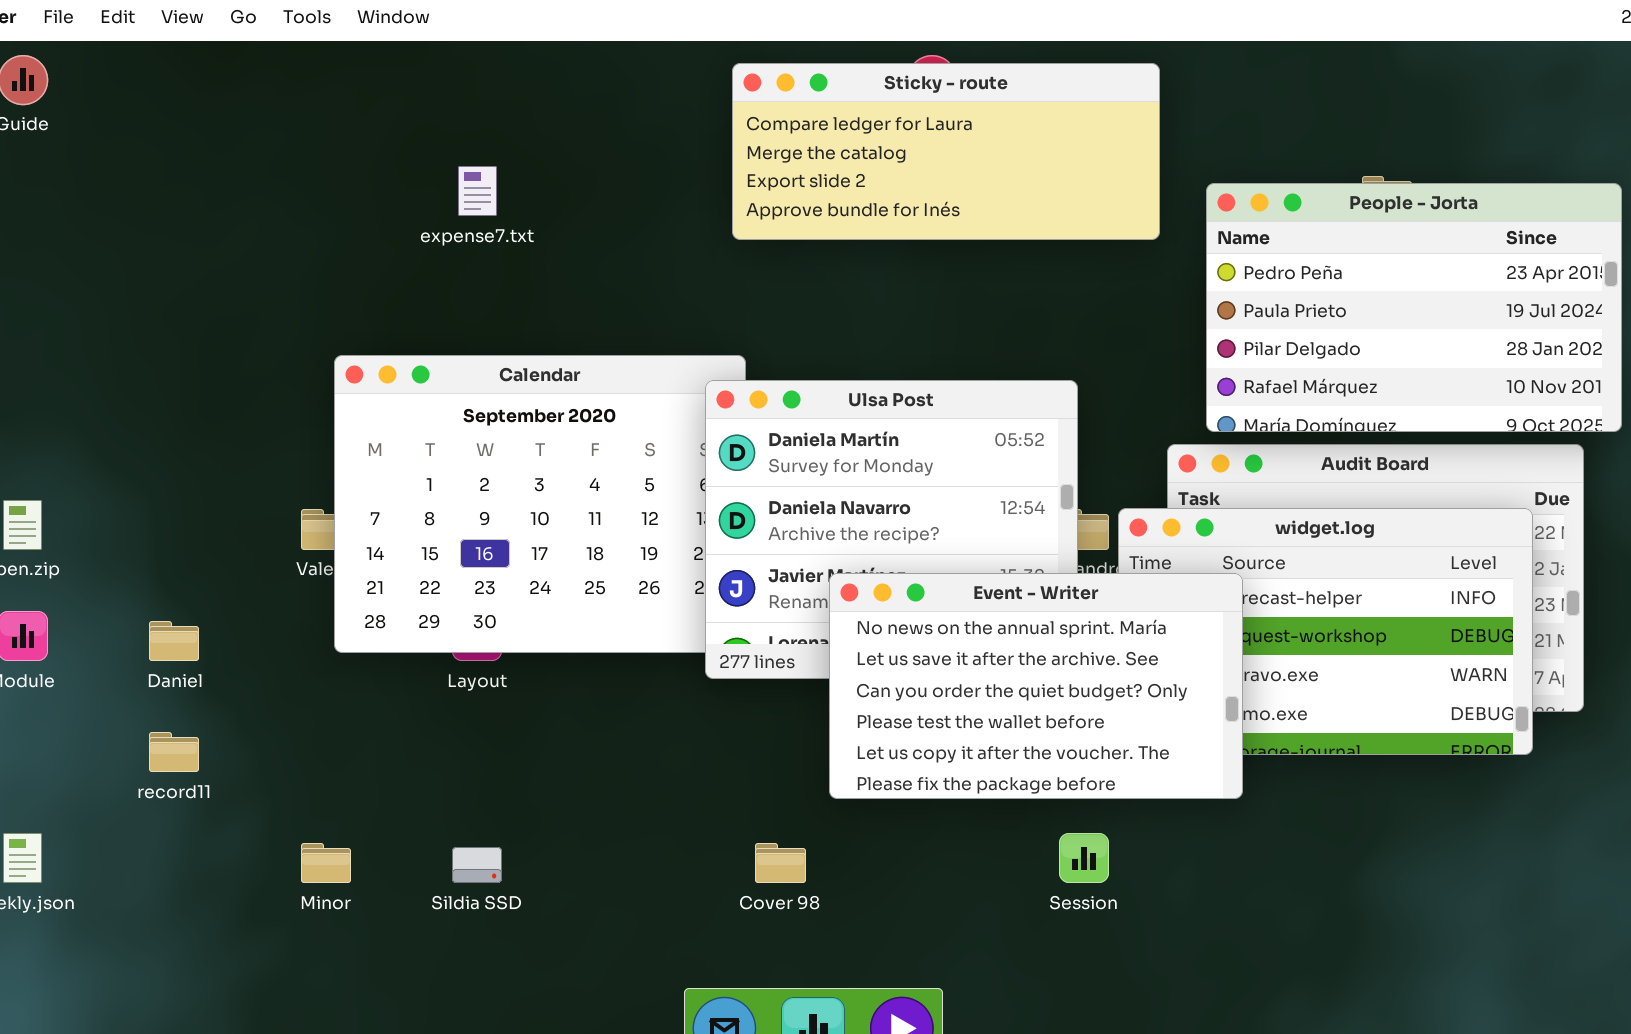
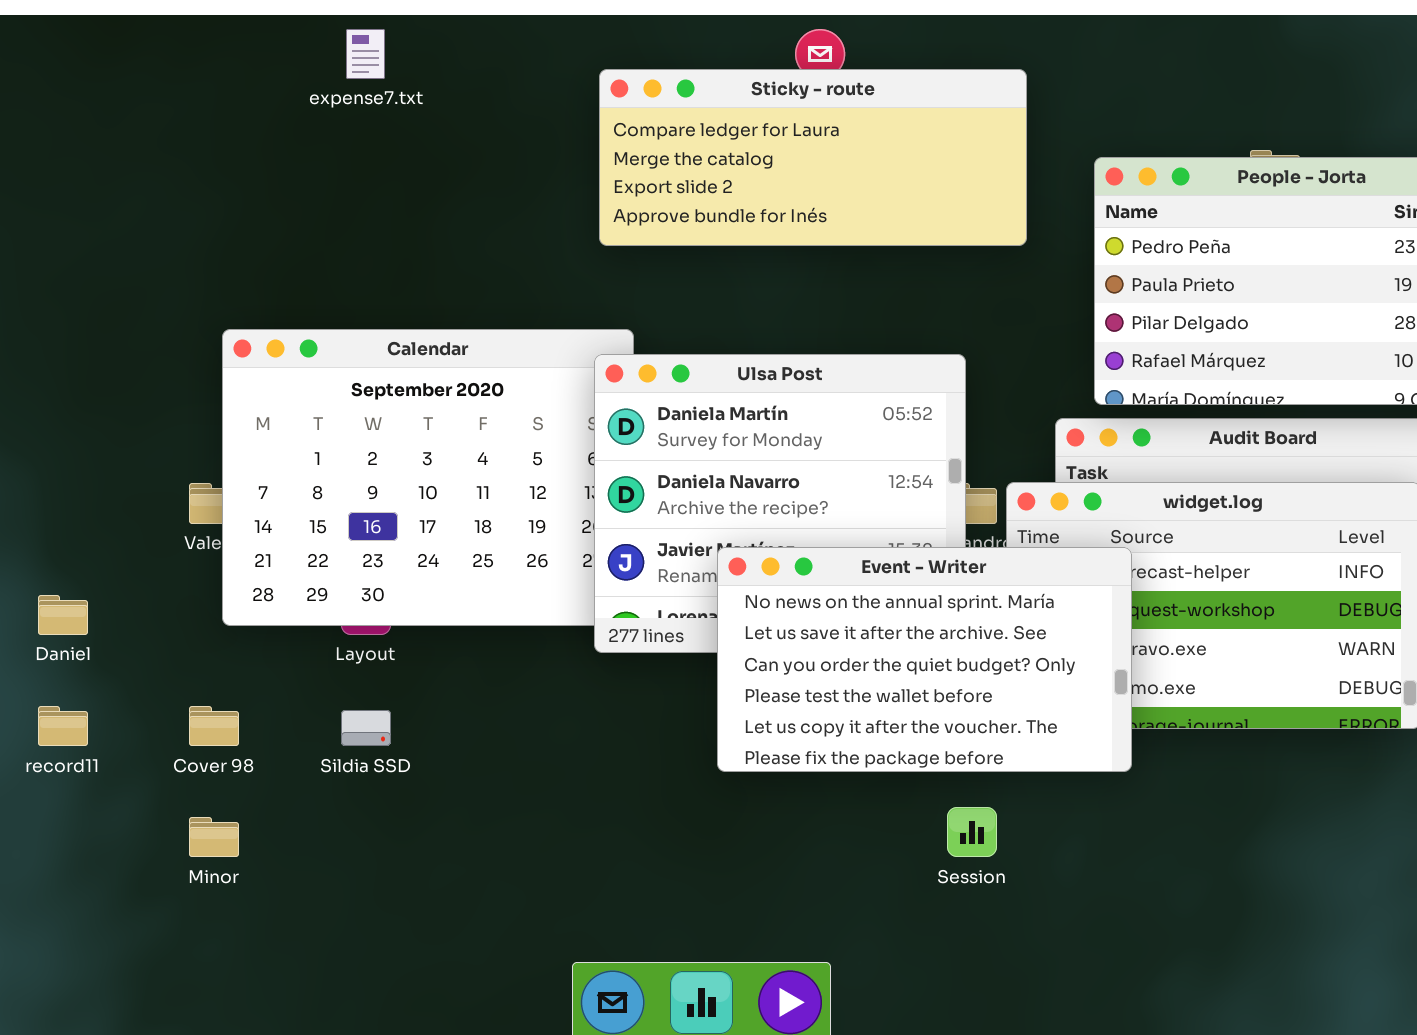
Sticky - route: [732,63,1160,240] -> [599,69,1027,246], moved
expense7.txt: [458,166,497,216] -> [346,29,385,79], moved
Cover 98: [755,843,806,883] -> [189,706,239,746], moved
Sildia SSD: [452,847,502,883] -> [341,710,391,746], moved

